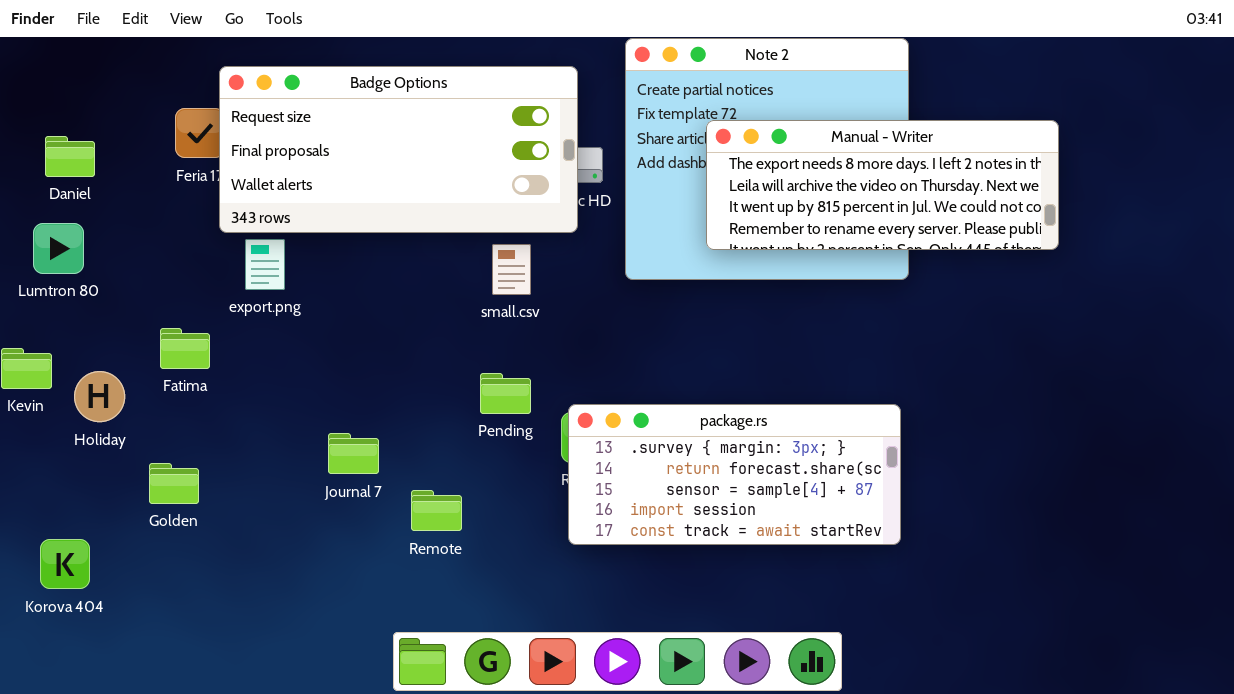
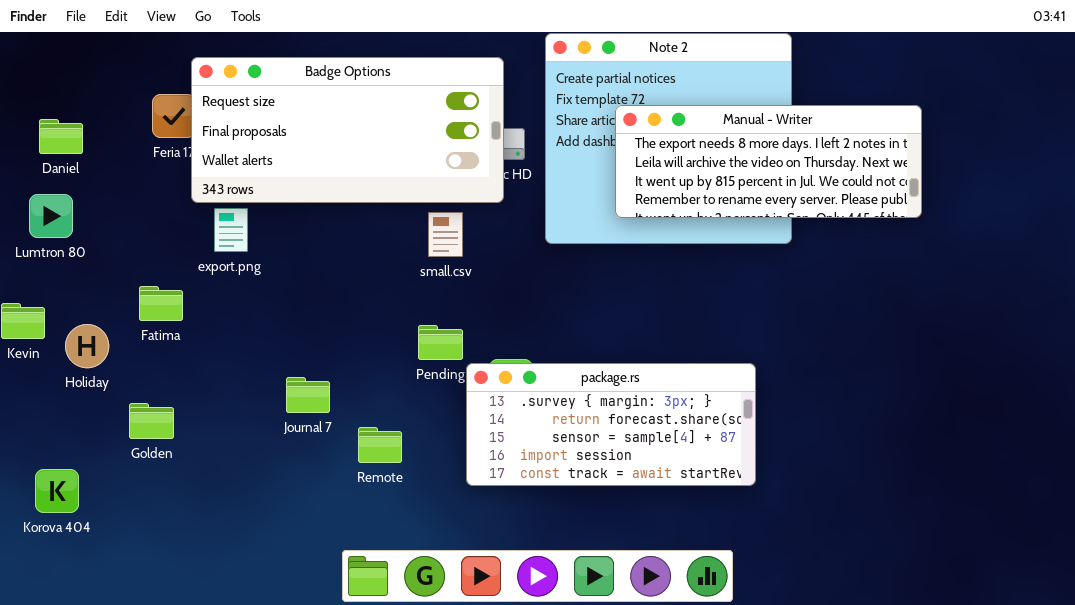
package.rs: [568,404,901,545] -> [466,363,756,486], moved

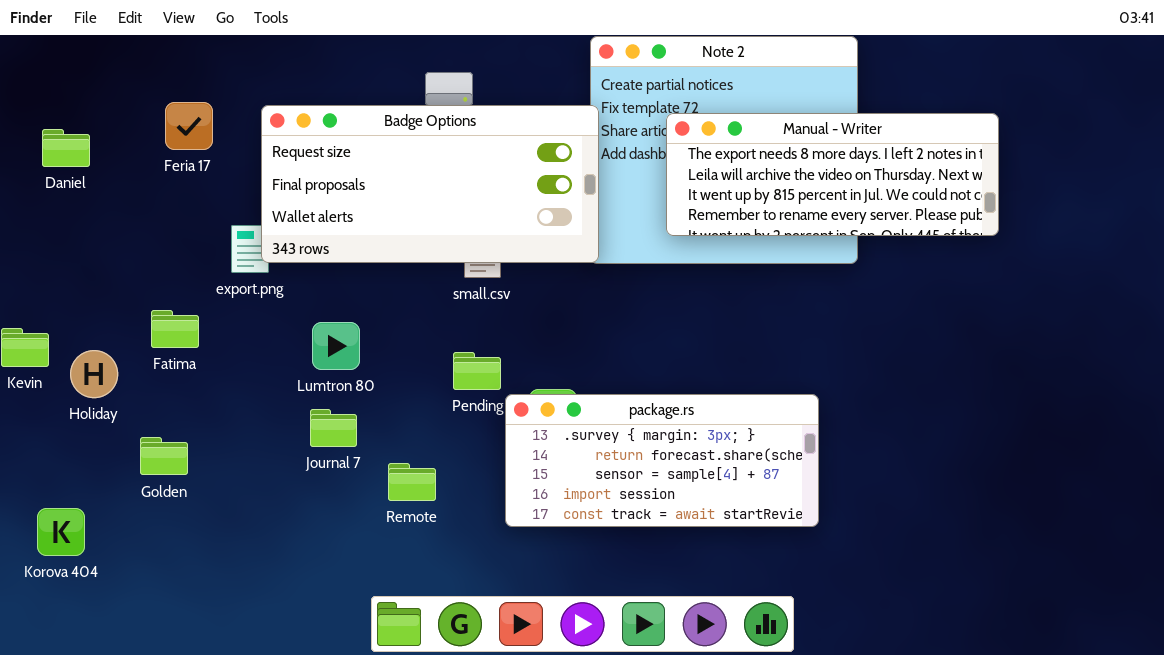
Badge Options: [191,57,504,203] -> [261,105,599,263], moved
Lumtron 80: [29,194,73,238] -> [312,322,360,370], moved

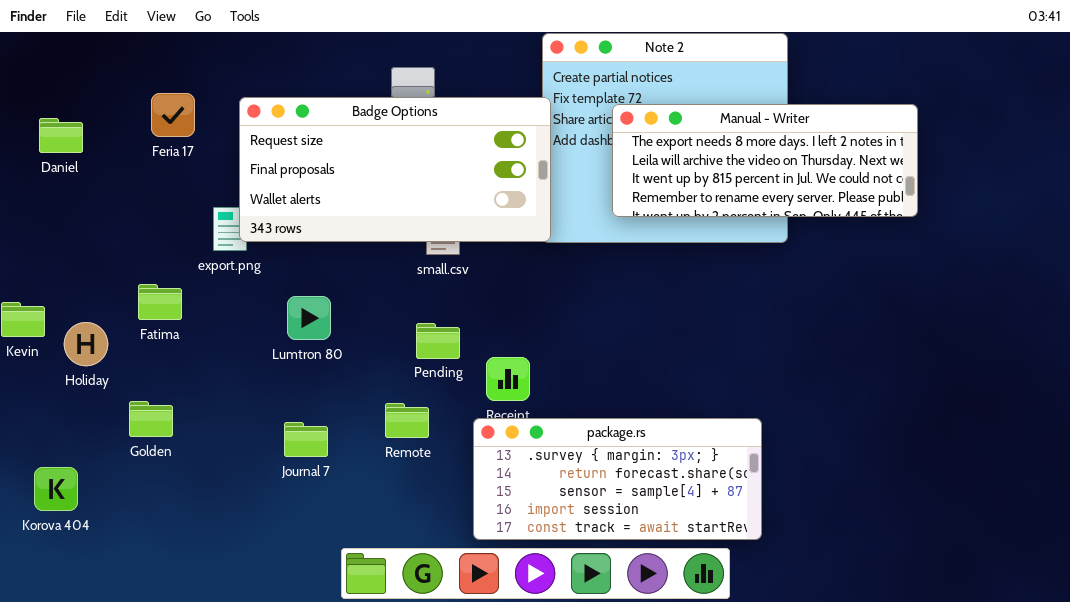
package.rs: [505,394,819,527] -> [473,418,762,540], moved
Journal 7: [310,409,357,447] -> [284,422,328,457], moved
Remote: [388,463,436,501] -> [385,403,429,438], moved

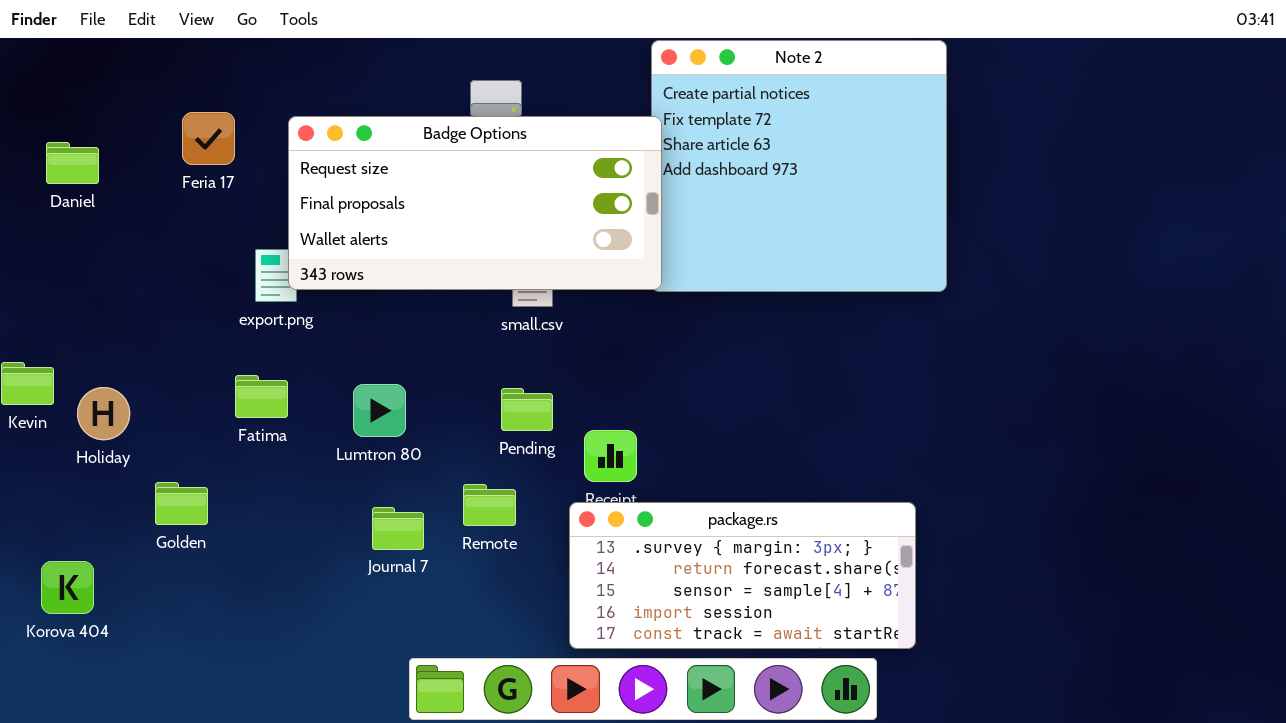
Manual - Writer: [612,104,918,217] -> none, closed
Fatima: [138,284,182,320] -> [235,375,288,418], moved
Lumtron 80: [287,296,331,340] -> [353,384,406,437], moved
Journal 7: [284,422,328,457] -> [372,507,424,550], moved

